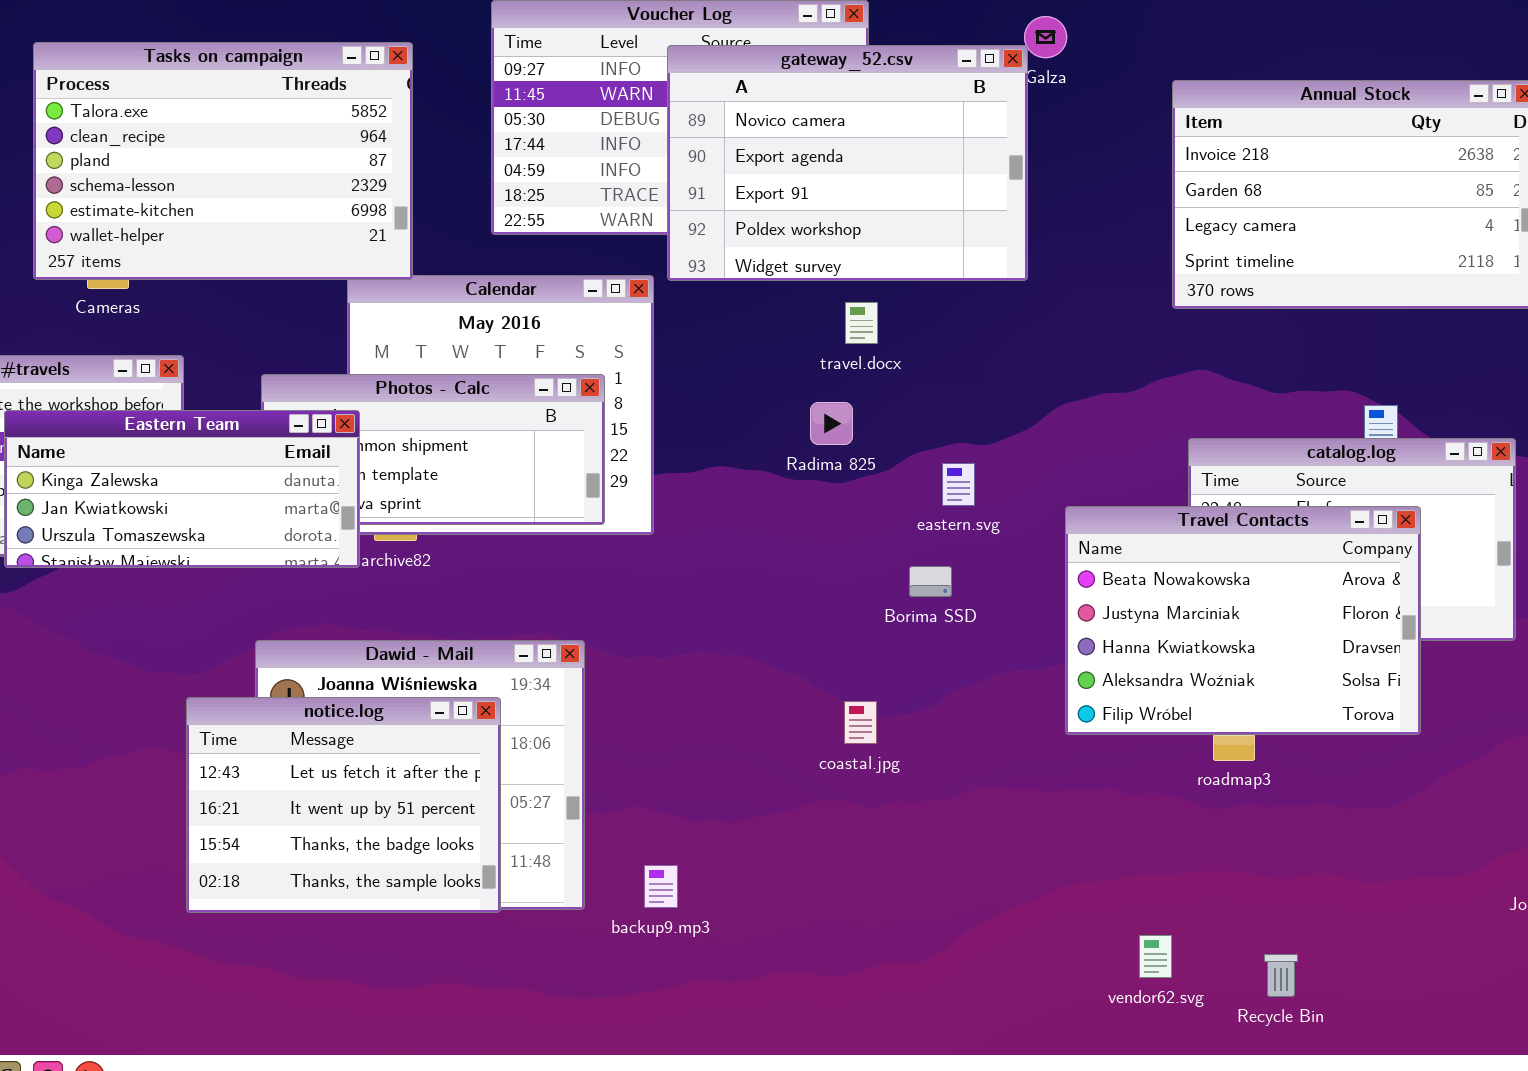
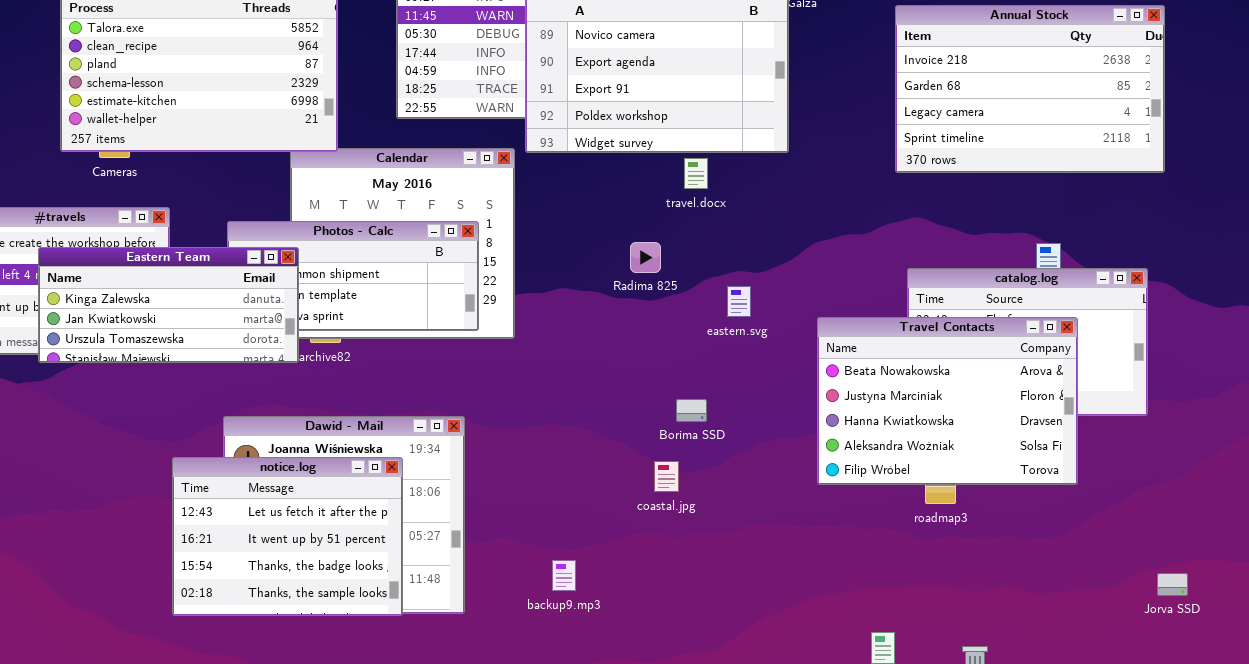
travel.docx: [845,302,878,344] -> [684,158,708,189], moved
Borima SSD: [909,566,952,597] -> [676,399,707,422], moved
backup9.mp3: [644,865,678,908] -> [552,560,576,591], moved

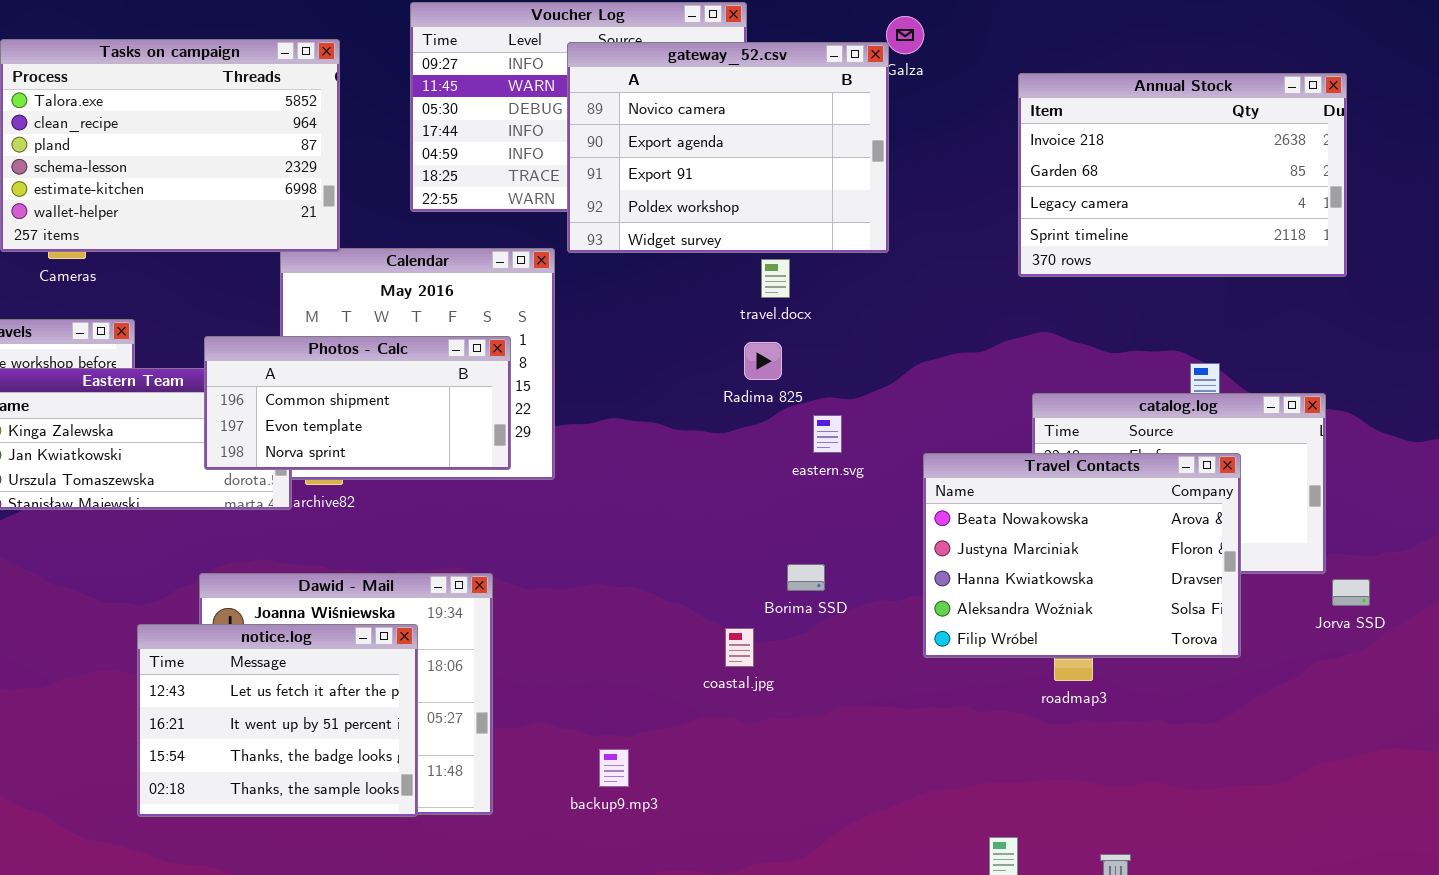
Photos - Calc: [227,221,479,331] -> [204,336,511,470], raised
Radima 825: [630,242,661,273] -> [744,342,782,380], moved
Borima SSD: [676,399,707,422] -> [787,564,825,591], moved
Jorva SSD: [1157,573,1188,596] -> [1332,579,1370,606], moved

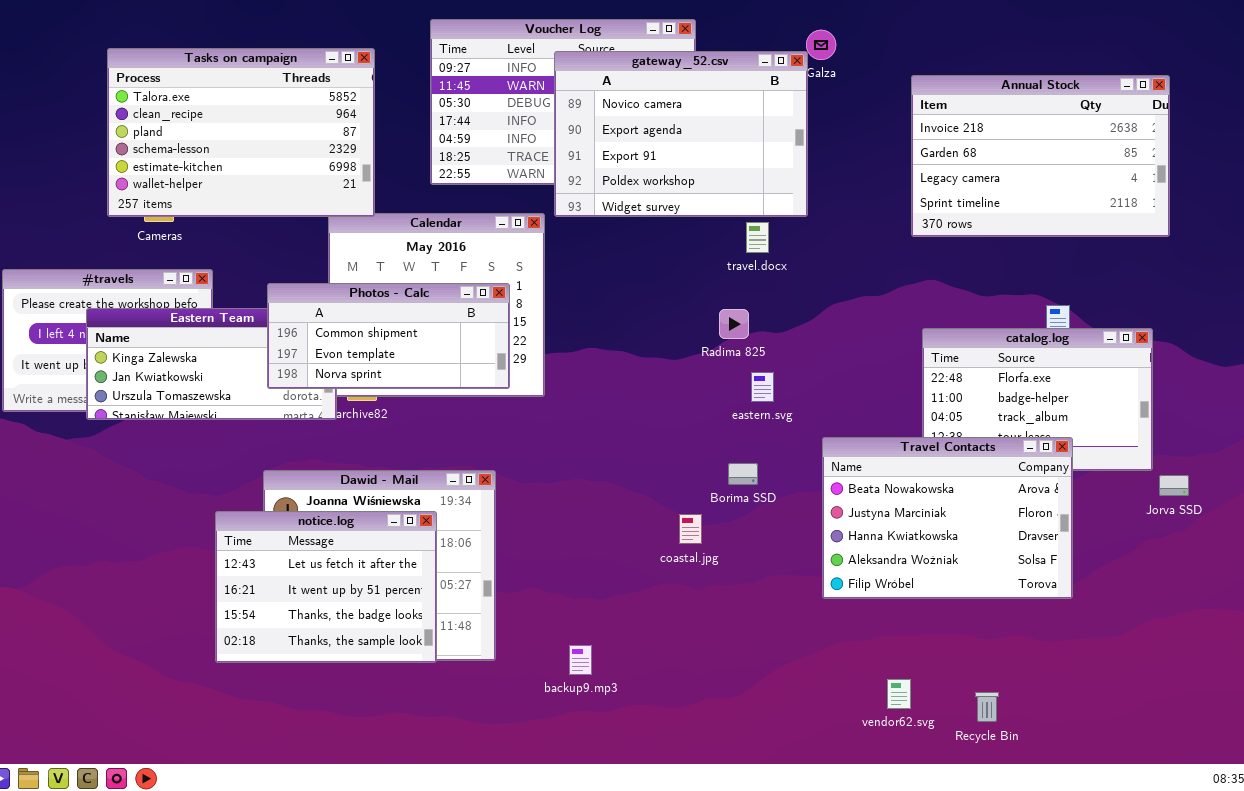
travel.docx: [761,259,790,298] -> [746,222,769,253], moved
Radima 825: [744,342,782,380] -> [719,309,749,339], moved
eastern.svg: [813,415,842,453] -> [751,372,774,402], moved
Travel Contacts: [923,453,1241,658] -> [822,437,1073,599], moved
backup9.mp3: [599,749,629,787] -> [569,645,592,675], moved

